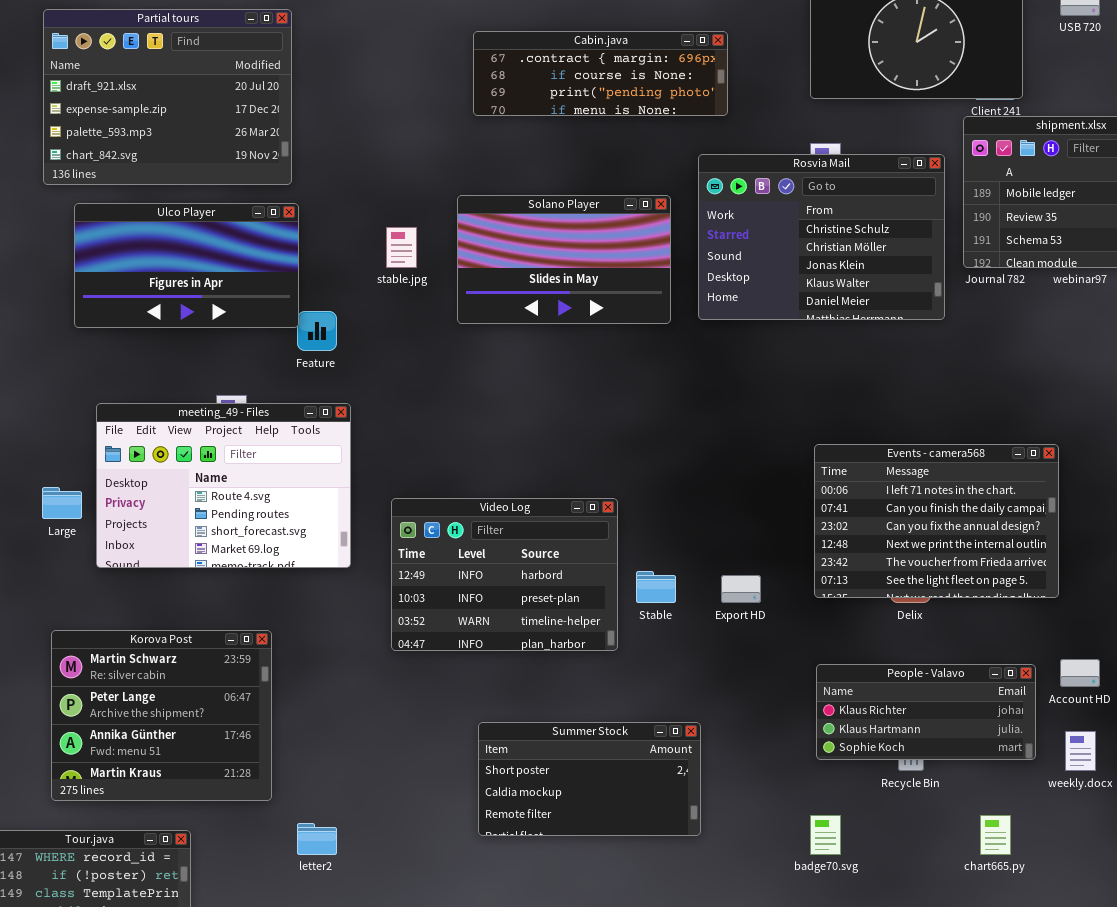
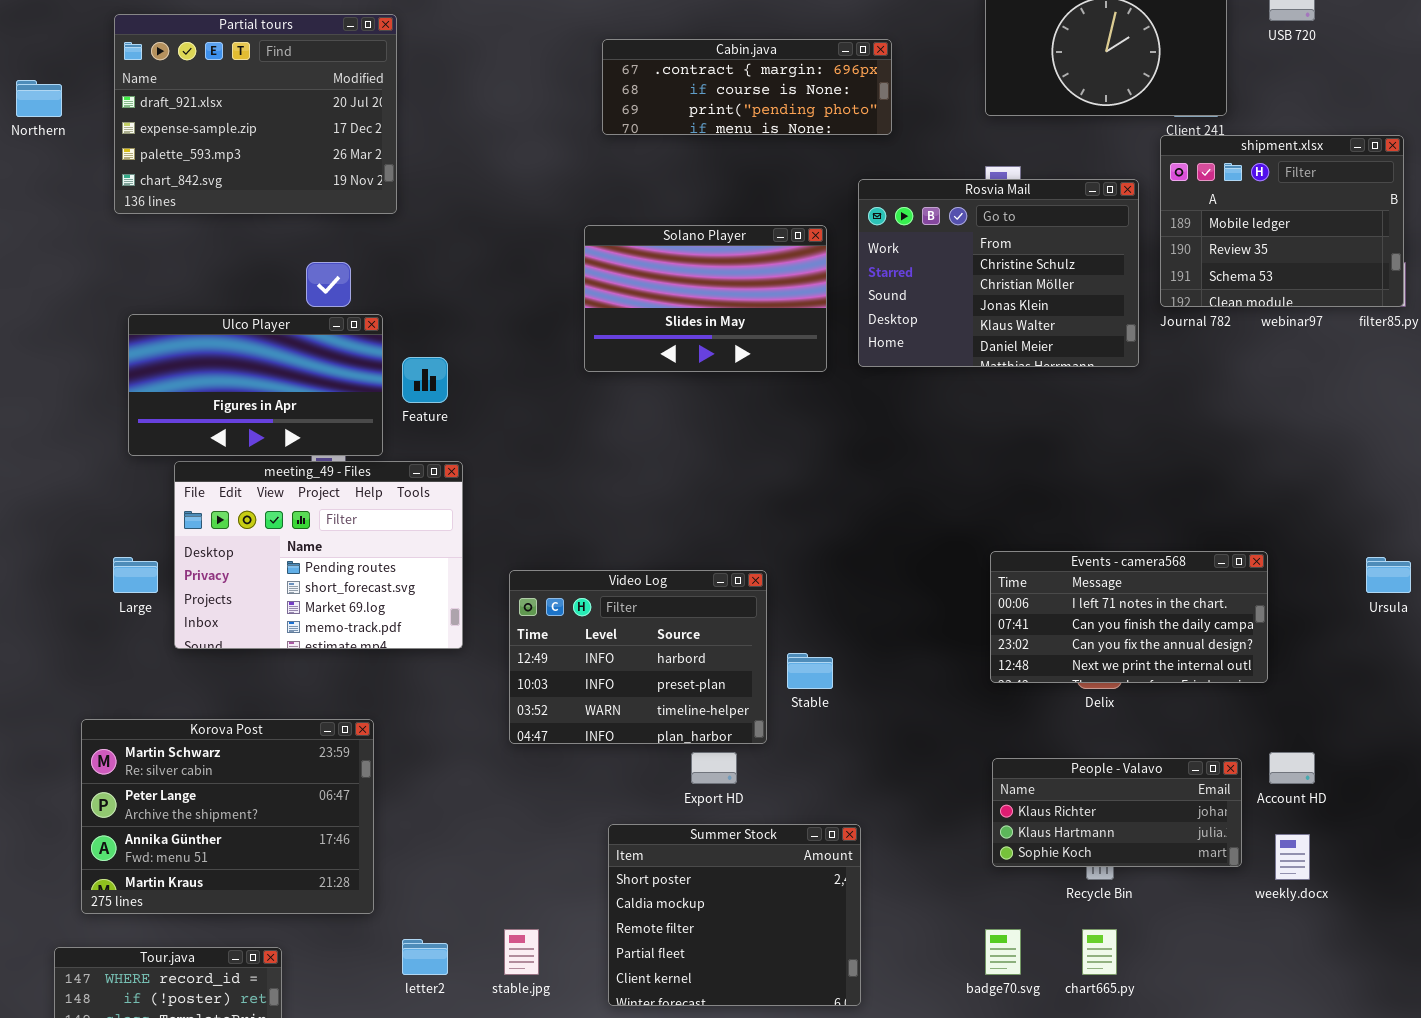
Ulco Player: [74,203,299,328] -> [128,314,383,456], moved
stable.jpg: [386,227,417,268] -> [504,929,539,975], moved
meeting_49 - Files: [96,403,351,568] -> [174,461,463,649], scrolled down 1 row
Events - camera568: [814,444,1059,598] -> [990,551,1268,683], resized
Export HD: [721,575,761,603] -> [691,752,737,784], moved
Korova Post: [51,630,272,801] -> [81,719,374,914], resized
Summer Stock: [478,722,701,836] -> [608,824,861,1006], resized
chart665.py: [980,815,1011,855] -> [1082,929,1117,975], moved

